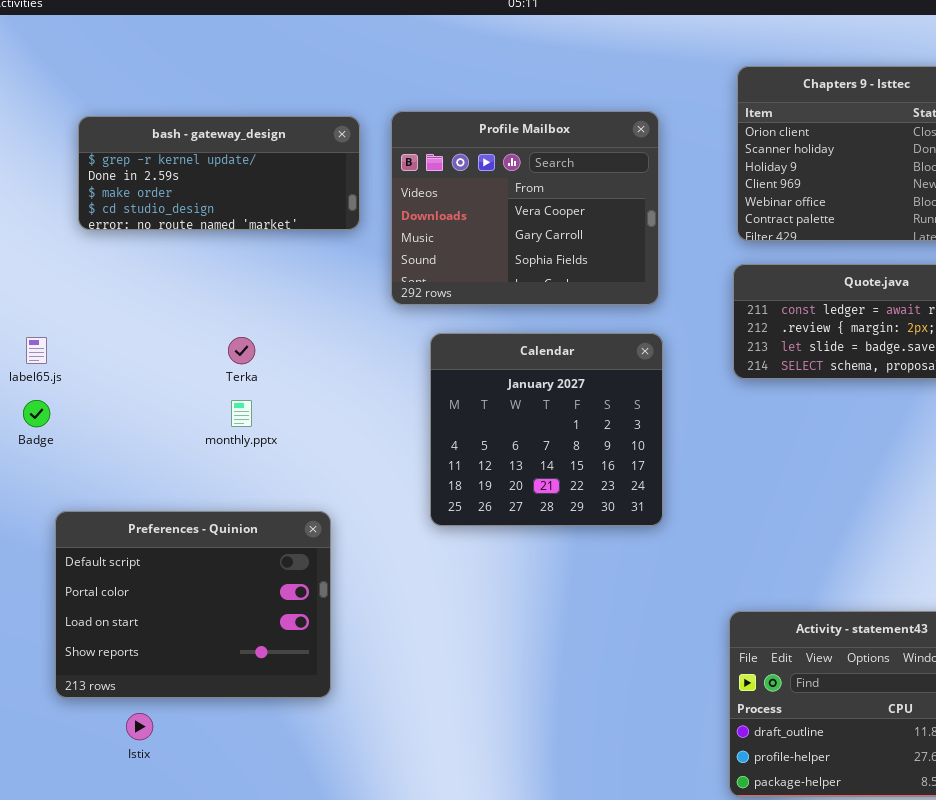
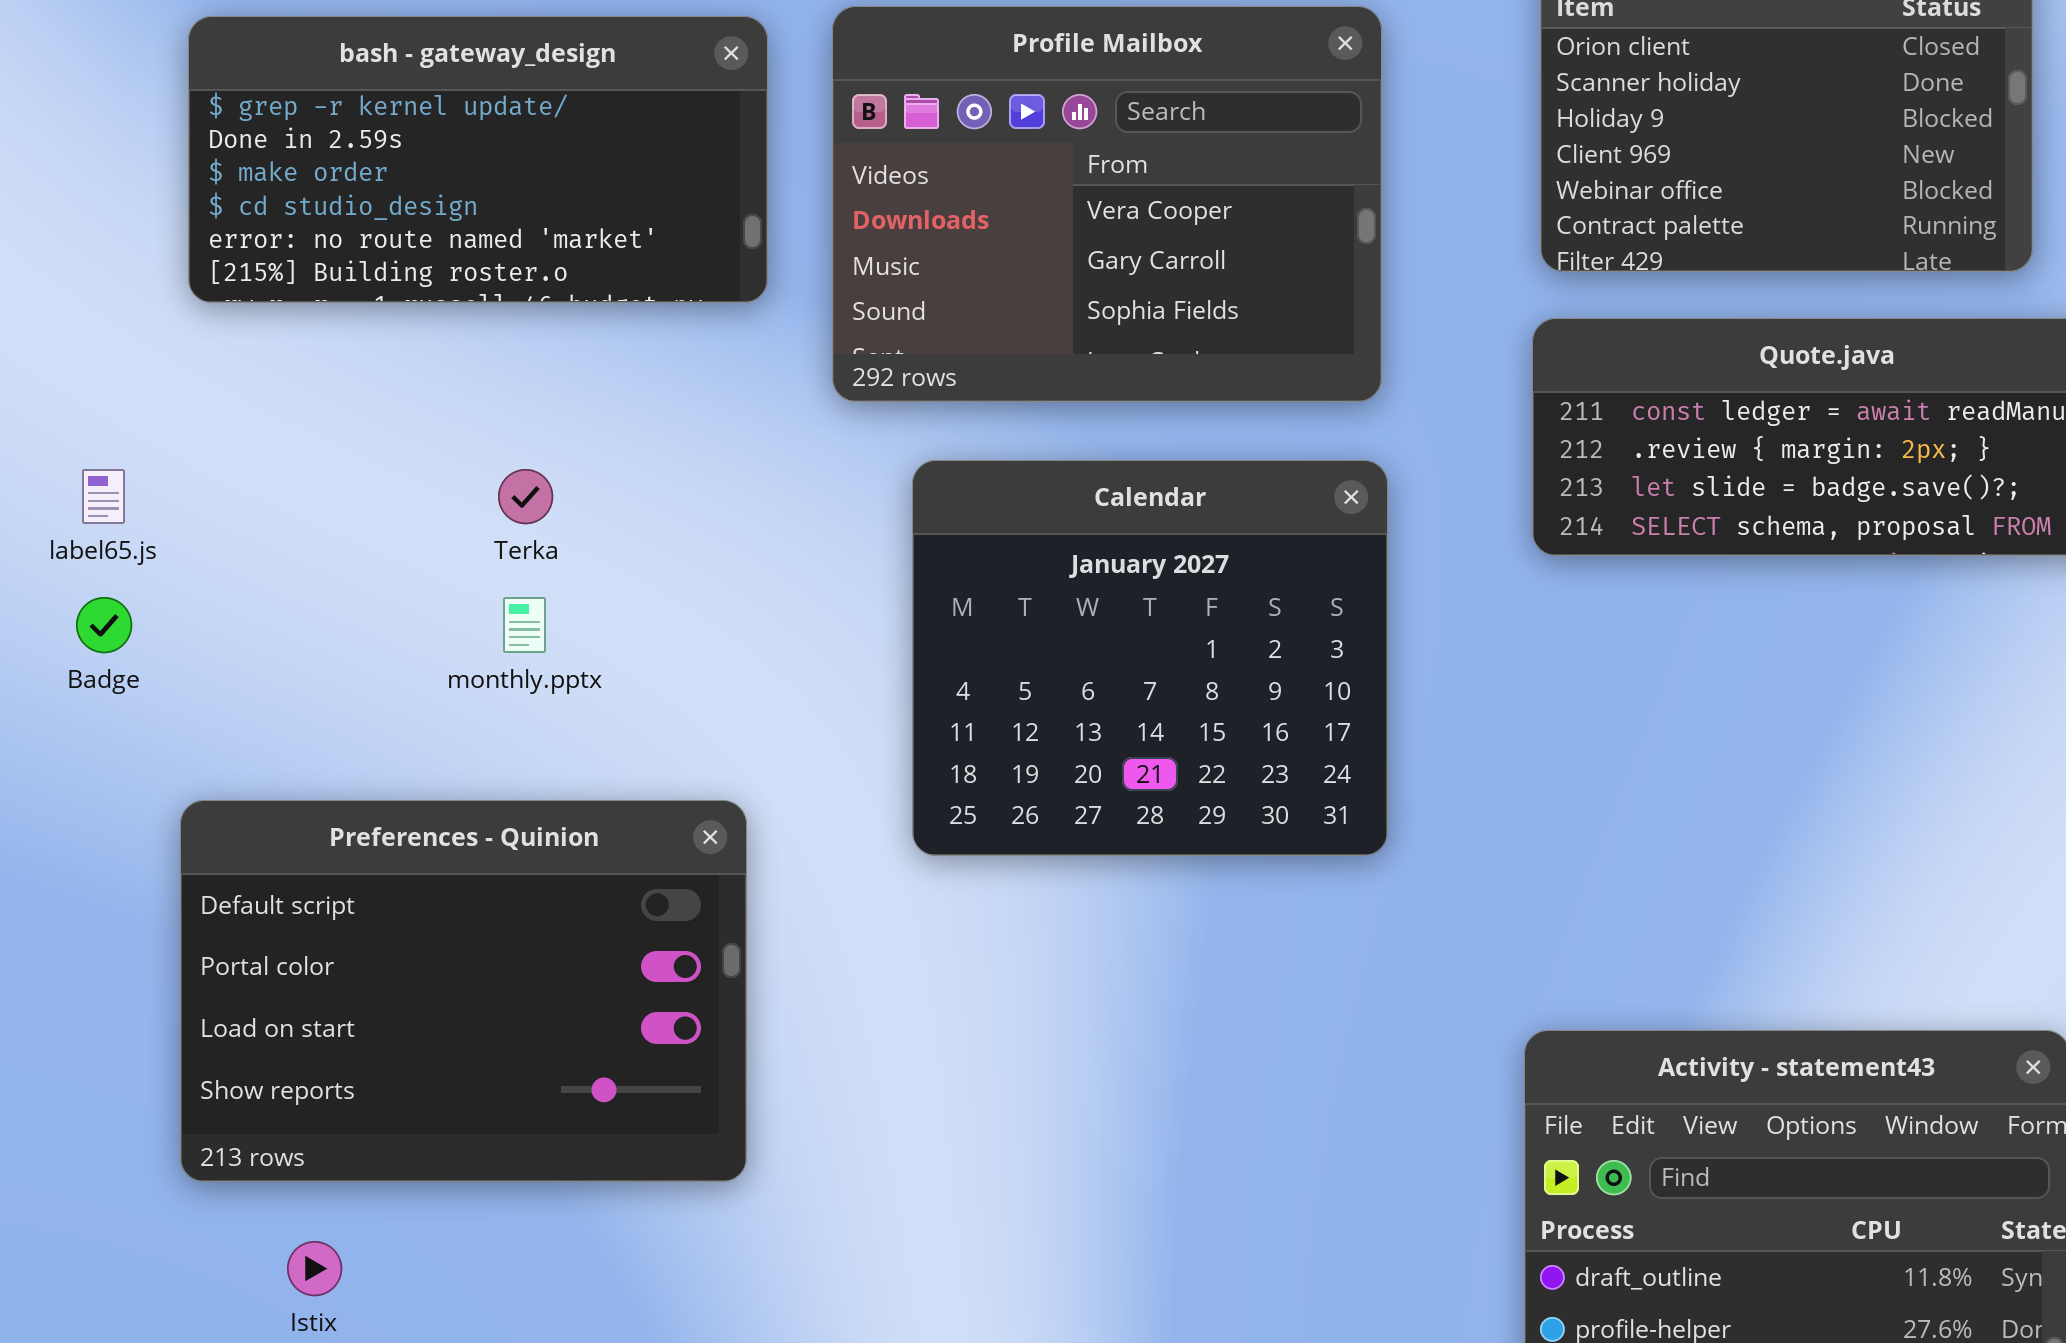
bash - gateway_design: [78,116,360,230] -> [188,16,768,303], resized
Preferences - Quinion: [55,511,331,698] -> [180,800,747,1182], moved

